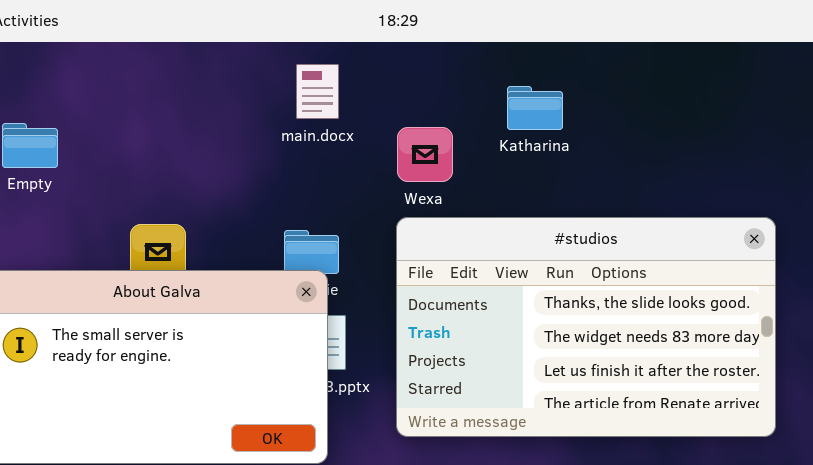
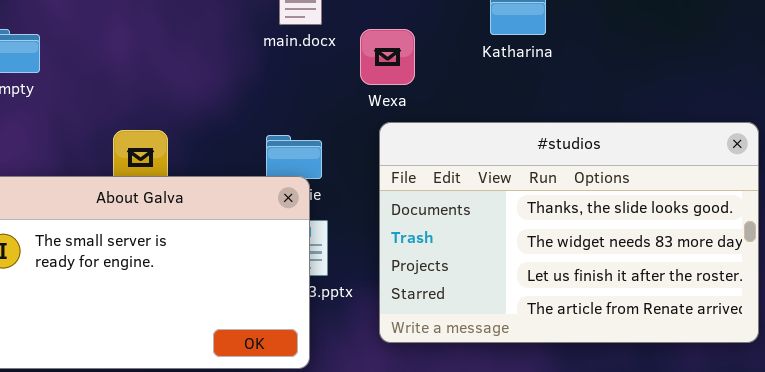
Wexa: [397,127,453,182] -> [360,29,415,85], moved

